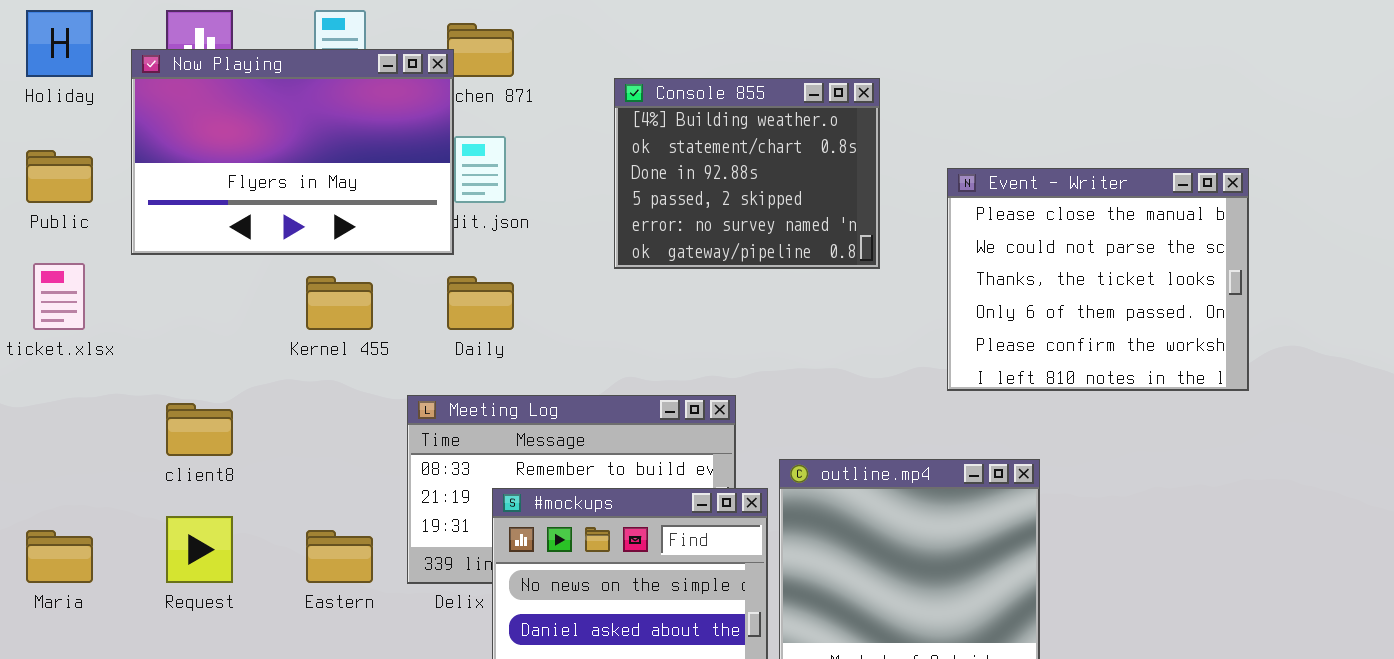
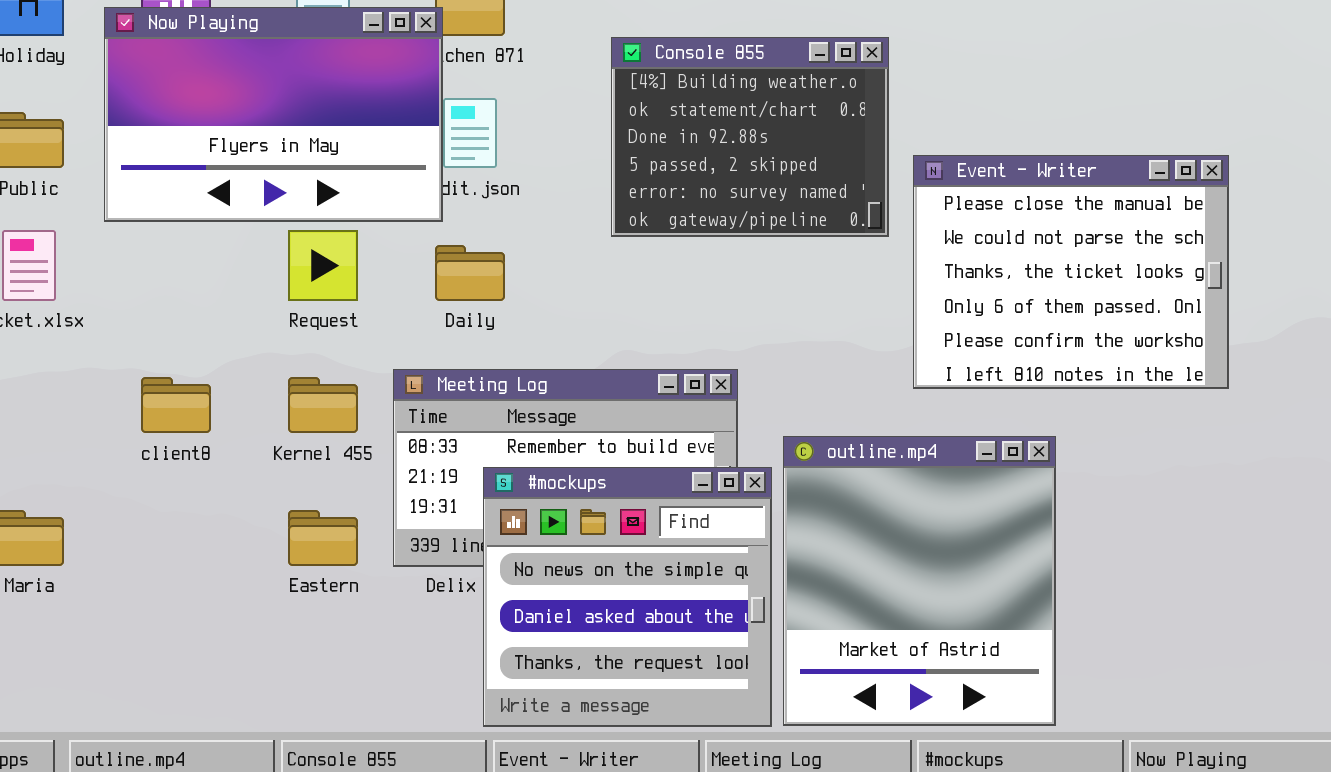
Event - Writer: [947,168,1249,391] -> [913,155,1229,389], moved
Kernel 455: [306,276,373,330] -> [288,377,358,433], moved
Request: [166,516,233,583] -> [288,230,358,301], moved

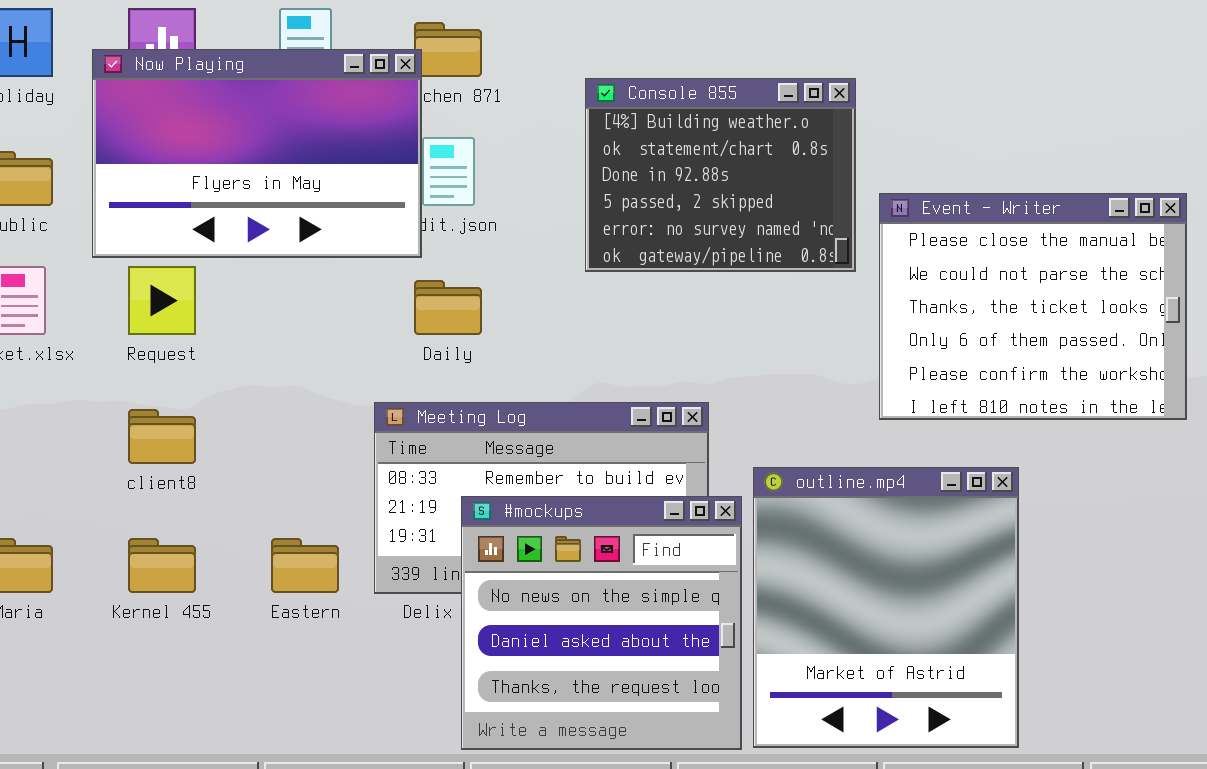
Request: [288,230,358,301] -> [128,266,196,335], moved
Kernel 455: [288,377,358,433] -> [128,538,196,593], moved

